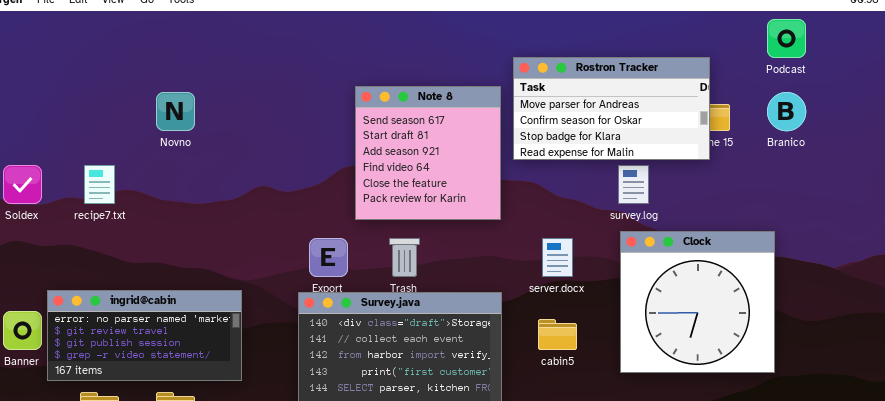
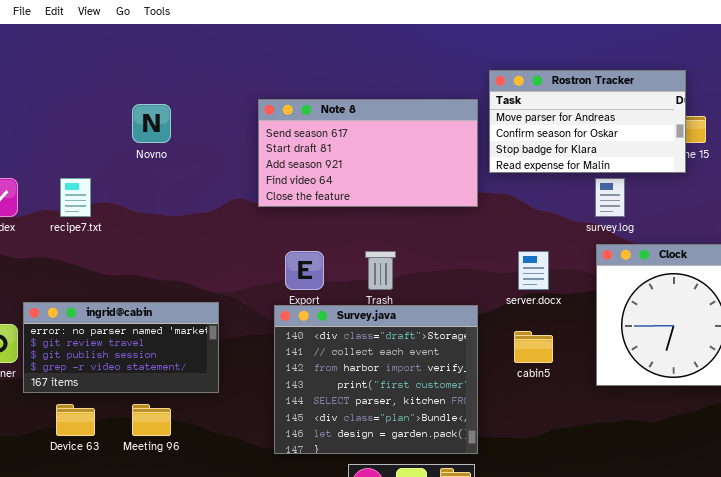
Note 8: [355,86,501,220] -> [258,99,478,207], resized

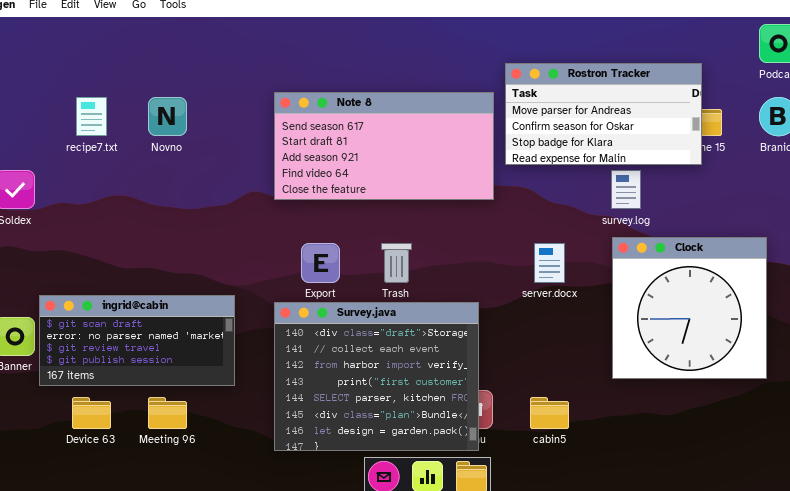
recipe7.txt: [60,178,91,217] -> [76,97,107,136], moved
ingrid@cabin: [23,302,219,393] -> [39,295,235,386], scrolled up 1 row
Survey.java: [274,305,478,454] -> [274,302,479,451], moved
cabin5: [514,331,553,363] -> [530,397,569,429], moved

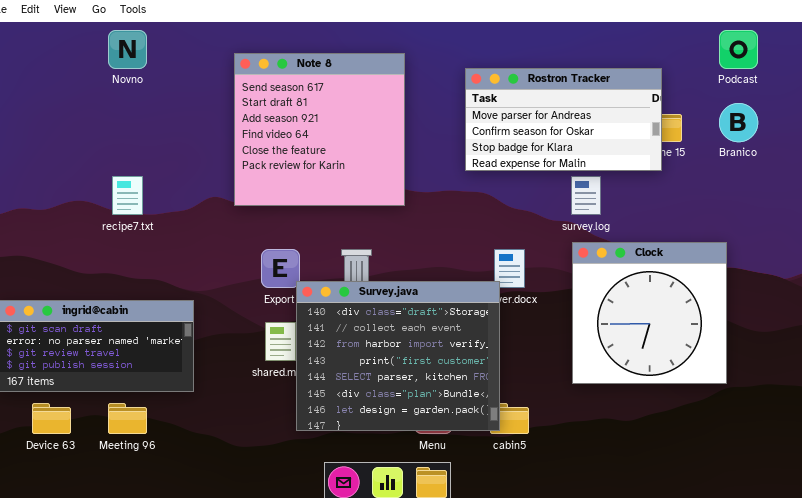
Note 8: [274,92,494,200] -> [234,53,405,206], resized
recipe7.txt: [76,97,107,136] -> [112,176,143,215], moved
Novno: [148,97,187,136] -> [108,30,147,69], moved
Survey.java: [274,302,479,451] -> [296,281,500,431], moved

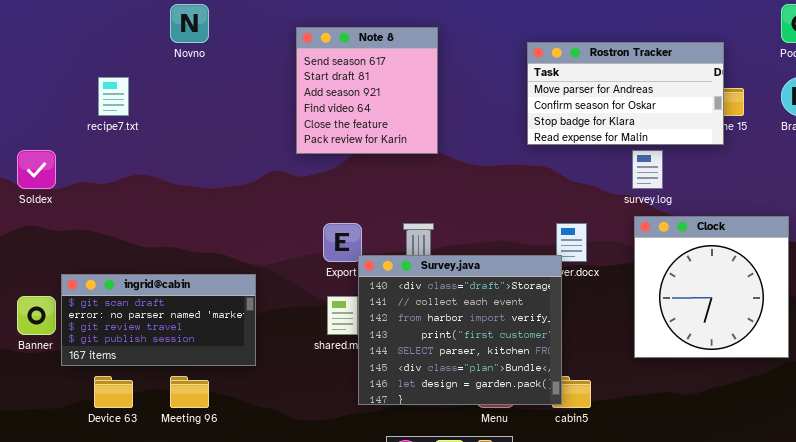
Note 8: [234,53,405,206] -> [296,27,438,154], resized
recipe7.txt: [112,176,143,215] -> [98,77,129,116], moved

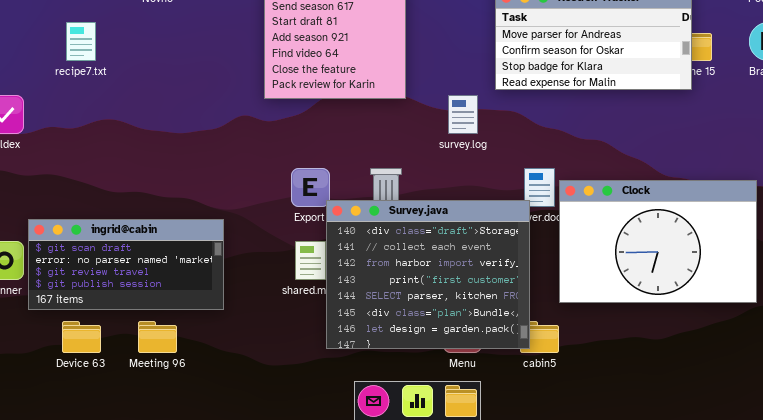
survey.log: [632,150,663,189] -> [448,95,478,134], moved
Clock: [634,216,789,358] -> [559,180,757,303], resized

